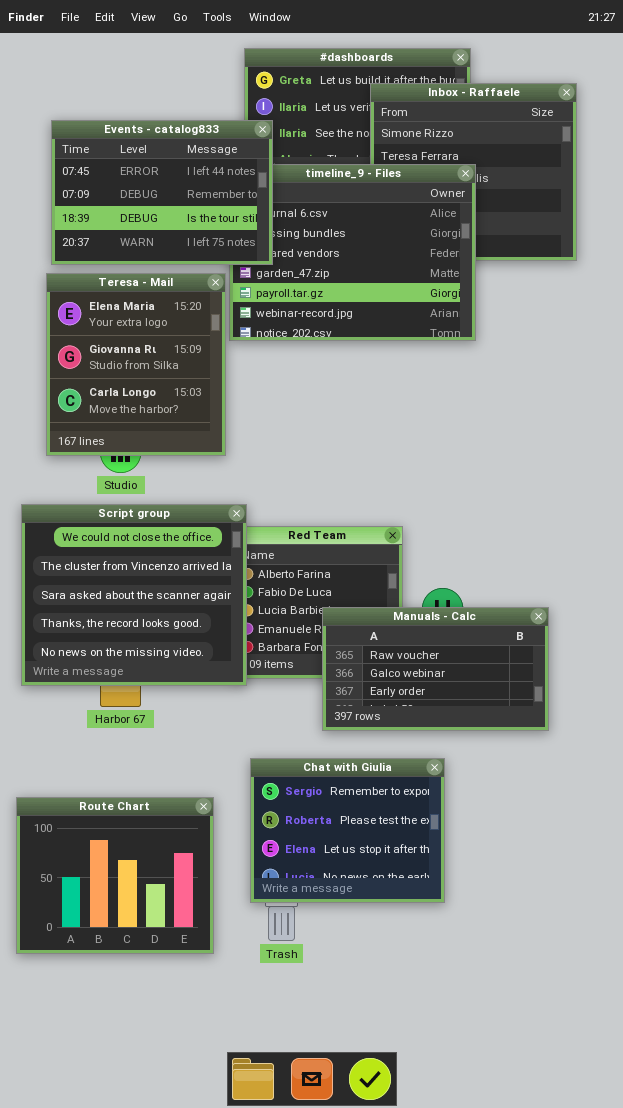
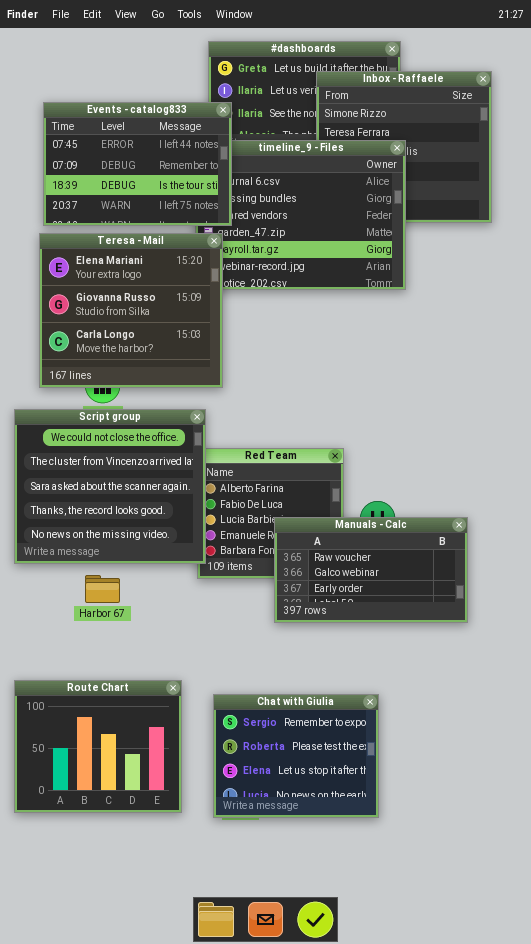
Teresa - Mail: [46,273,226,456] -> [39,233,223,388], resized
Script group: [21,504,247,686] -> [14,409,206,564], moved
Chat with Giulia: [250,758,445,903] -> [213,694,379,818], moved

